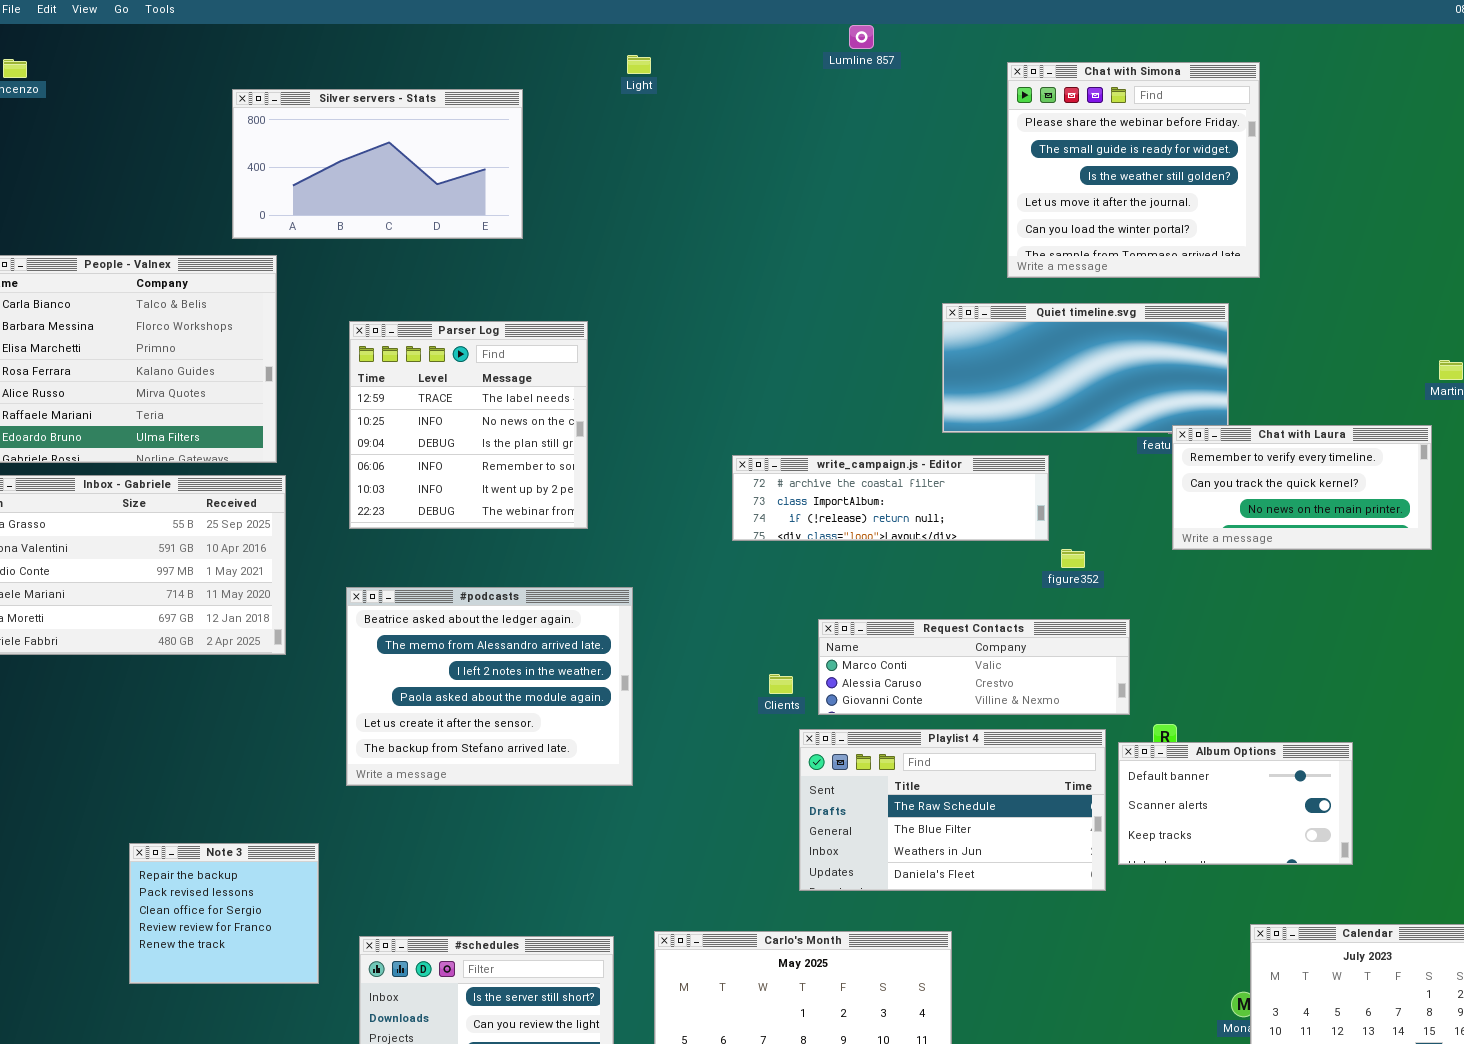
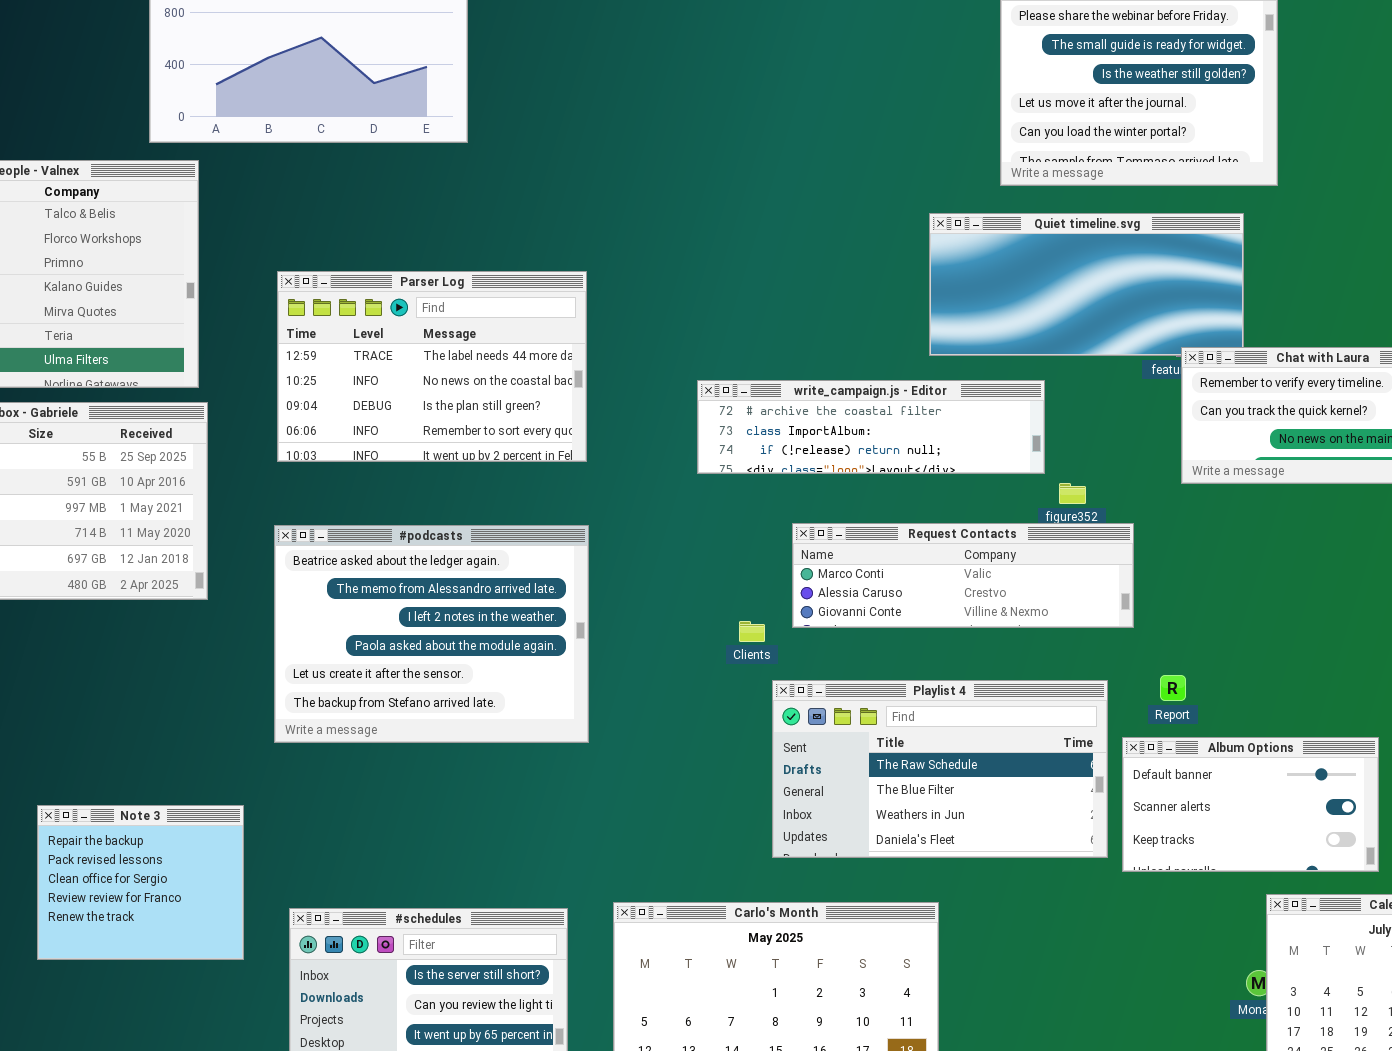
Parser Log: [349,321,588,529] -> [277,271,587,462], resized
Request Contacts: [818,619,1130,715] -> [792,523,1134,628], moved
Album Options: [1118,742,1353,865] -> [1122,737,1379,872], moved

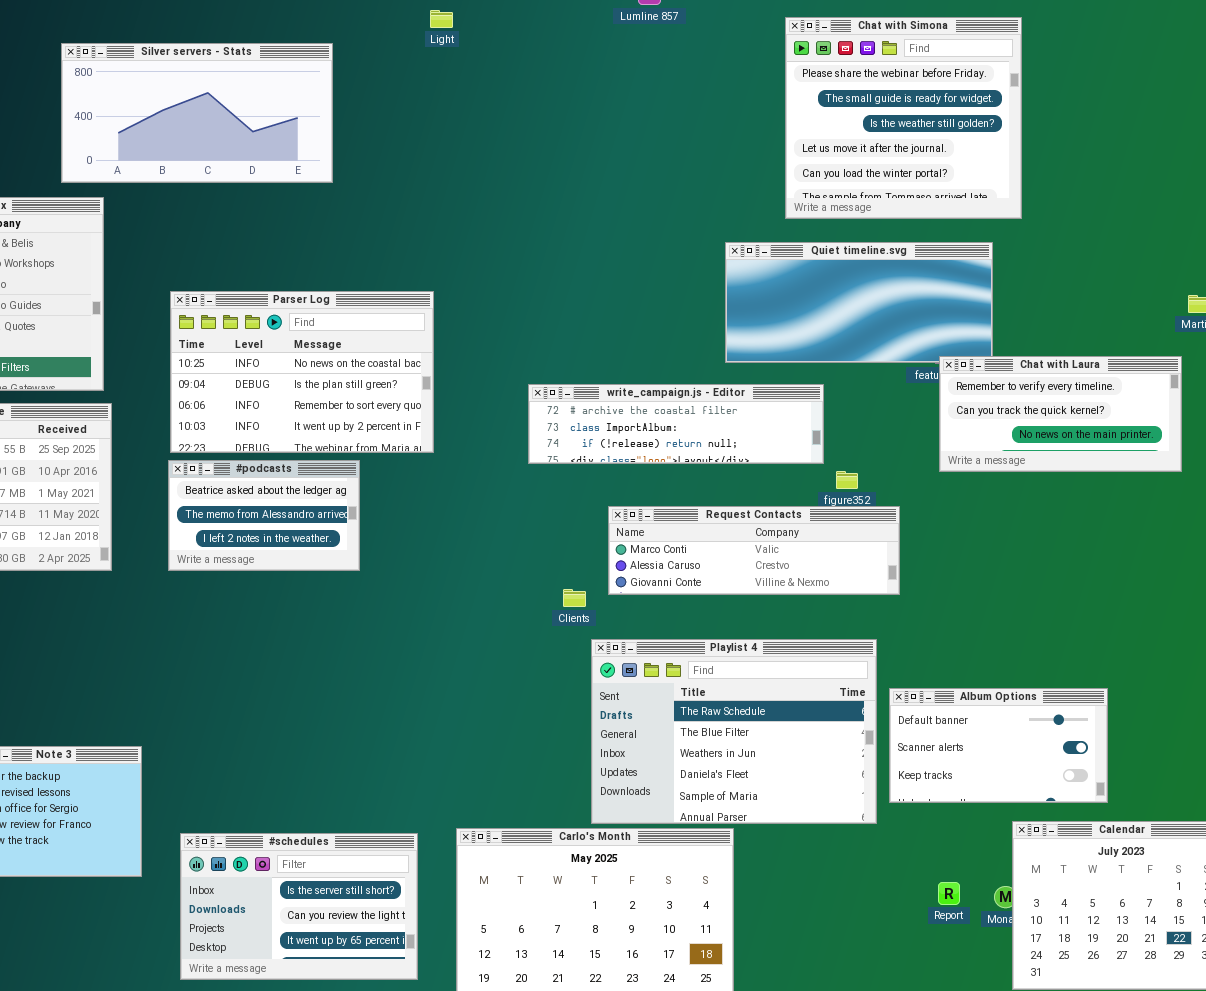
Parser Log: [277,271,587,462] -> [170,291,434,453], scrolled down 1 row
#podcasts: [274,525,589,743] -> [168,460,360,571], moved, resized
Report: [1160,675,1186,701] -> [938,882,960,905], moved
Playlist 4: [772,680,1108,858] -> [591,639,877,824], resized

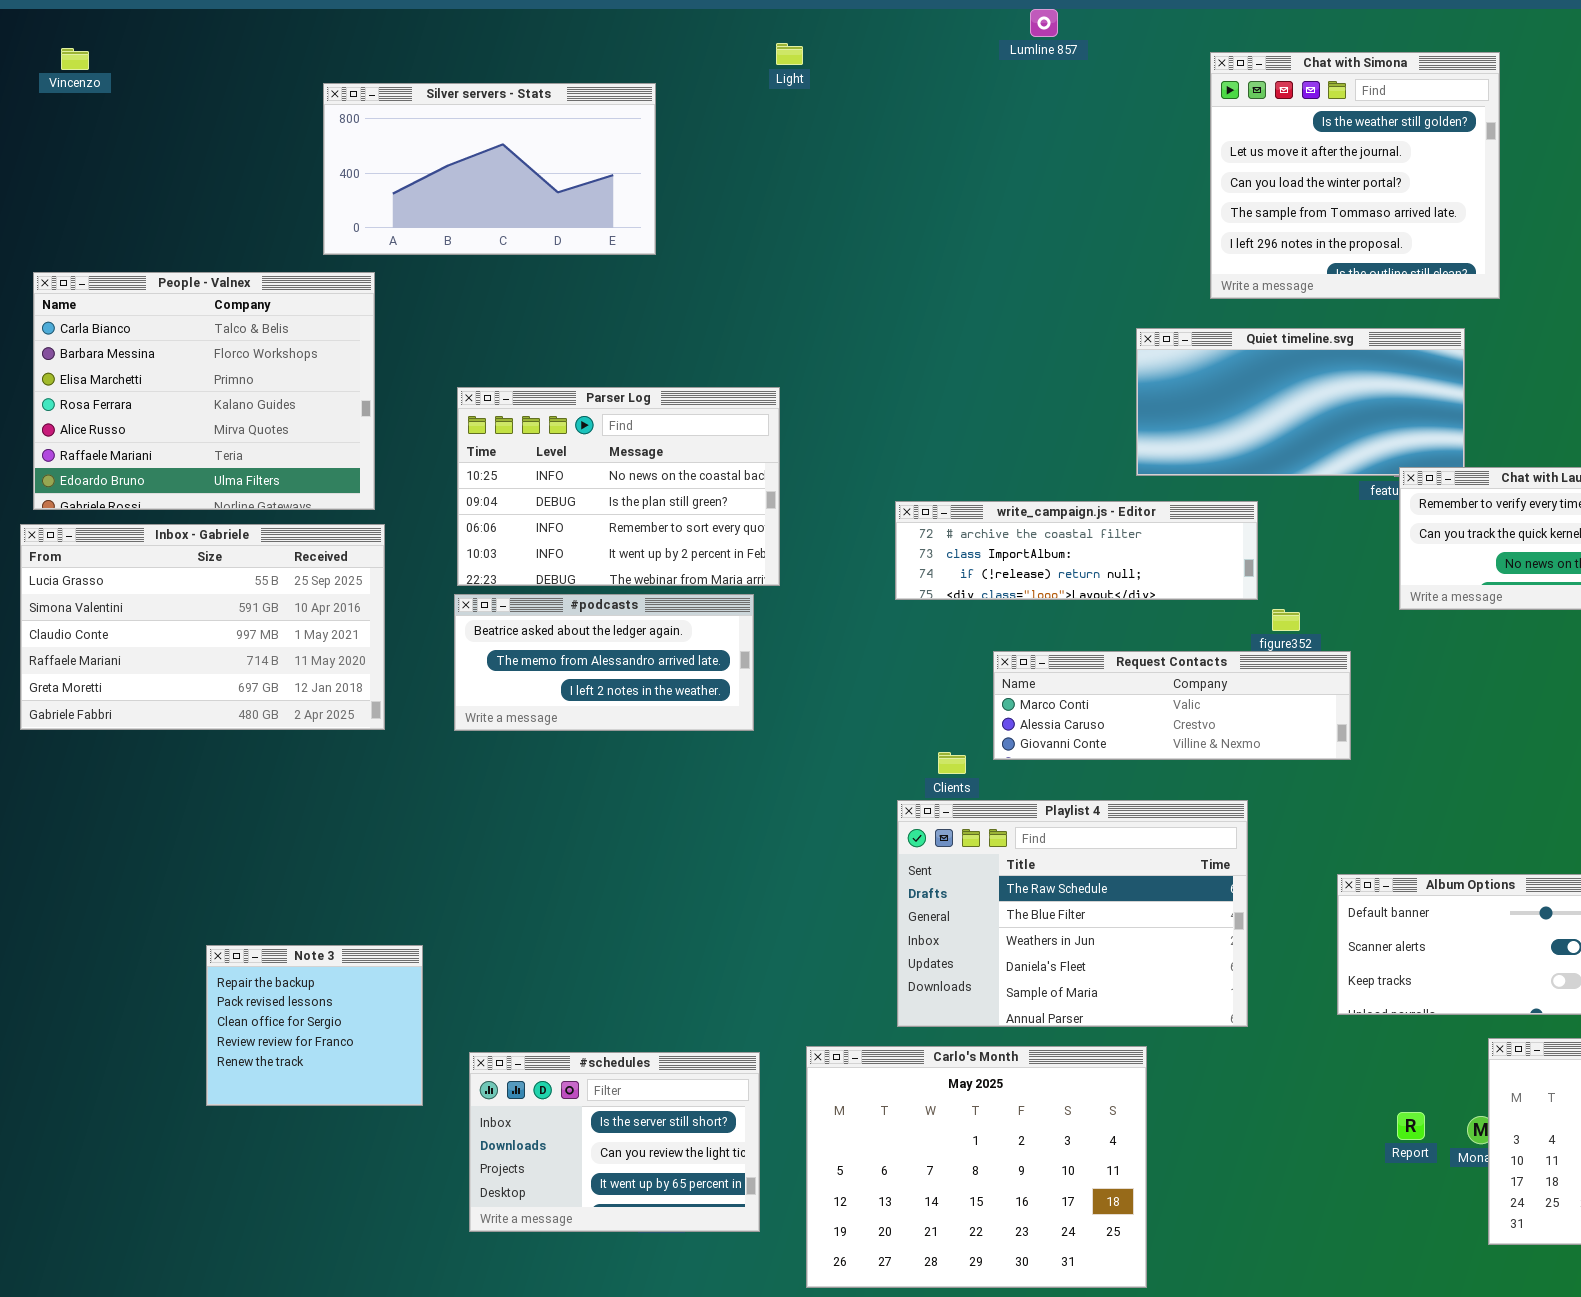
Chat with Simona: [785,17,1022,219] -> [1210,52,1500,299], scrolled down 2 rows
#podcasts: [168,460,360,571] -> [454,594,754,731], resized
Playlist 4: [591,639,877,824] -> [897,800,1248,1027], moved

